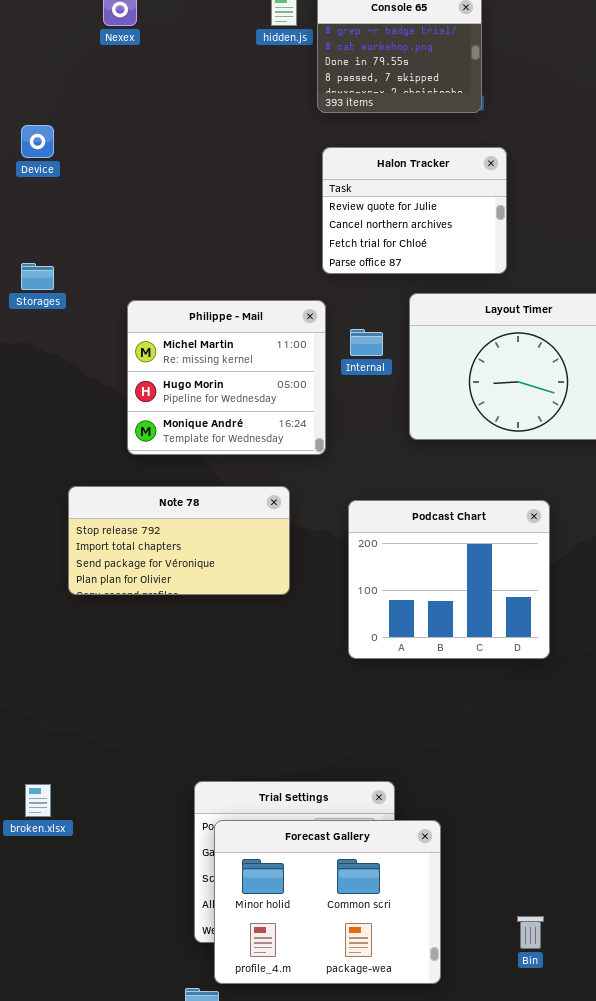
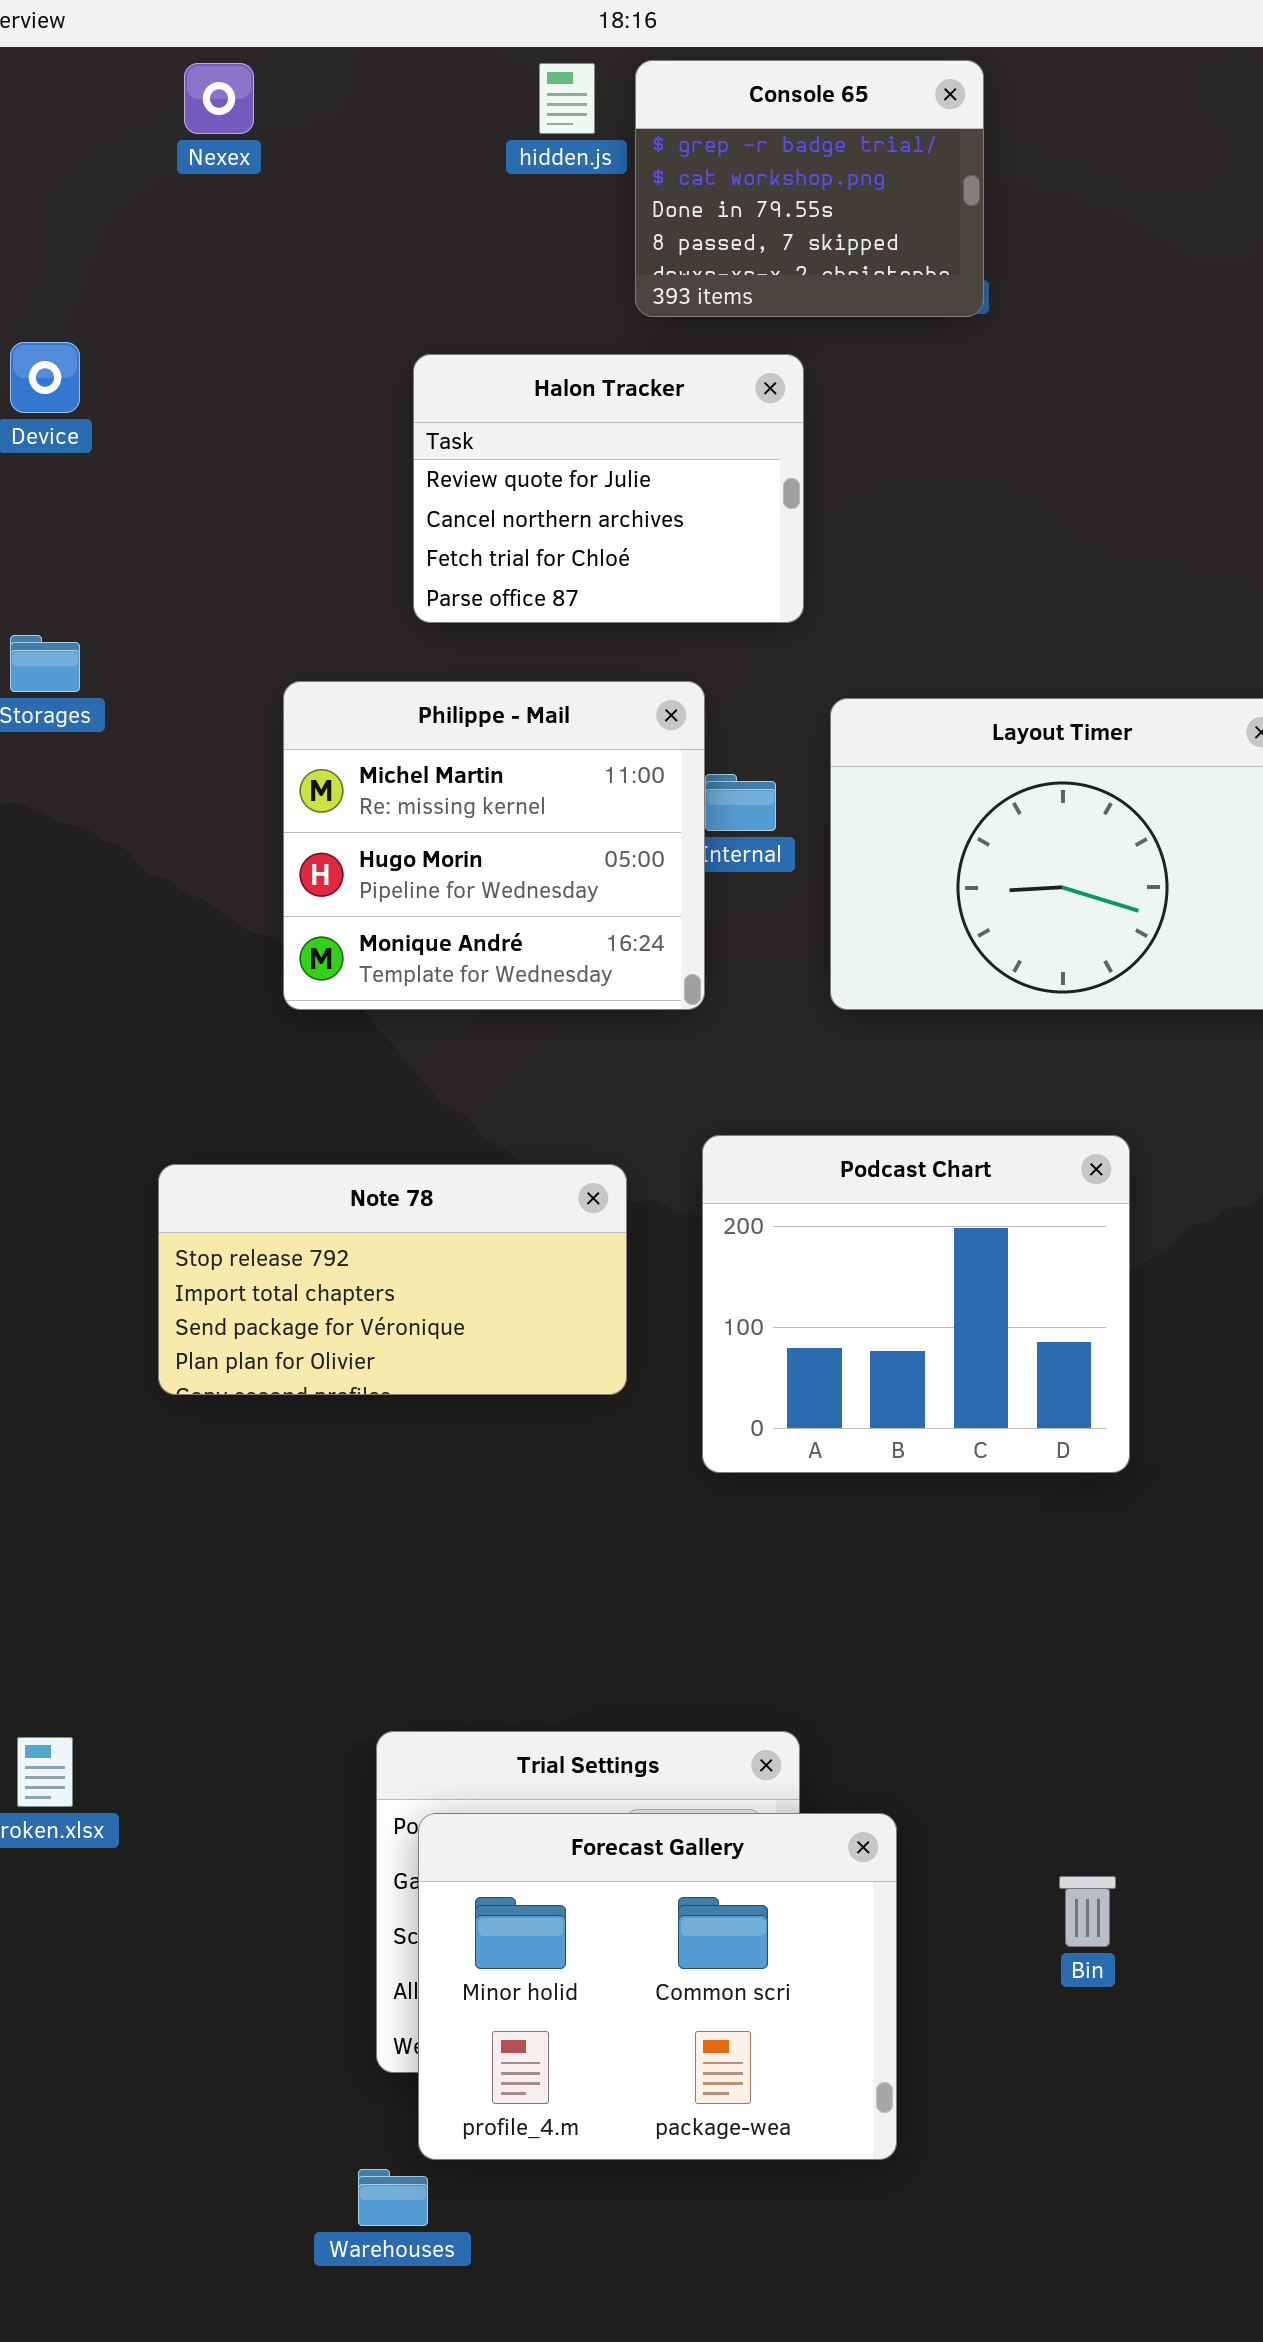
Halon Tracker: [322,147,507,274] -> [413,354,804,623], moved
Philippe - Mail: [127,300,326,455] -> [283,681,705,1010], moved
Note 78: [68,486,290,595] -> [158,1164,627,1395], moved
Bin: [517,916,544,949] -> [1059,1876,1116,1947], moved

